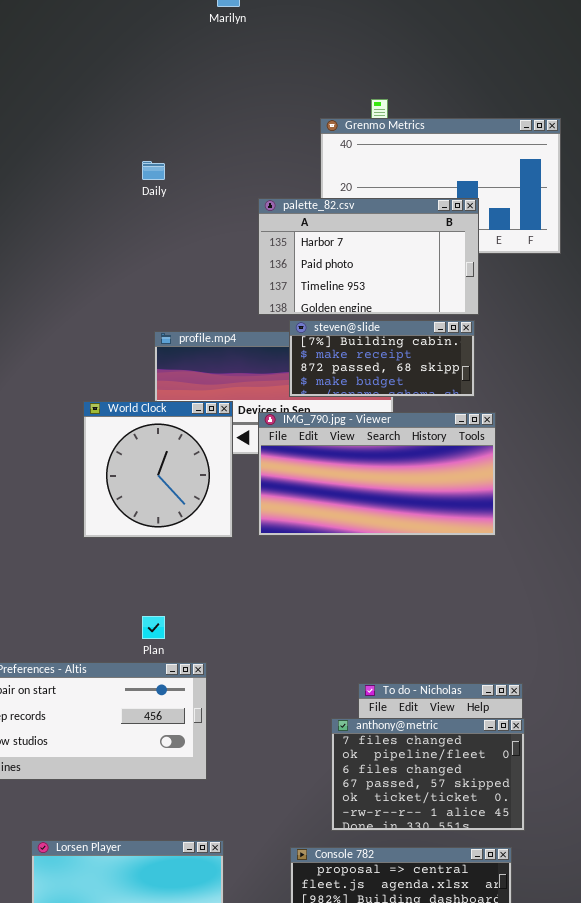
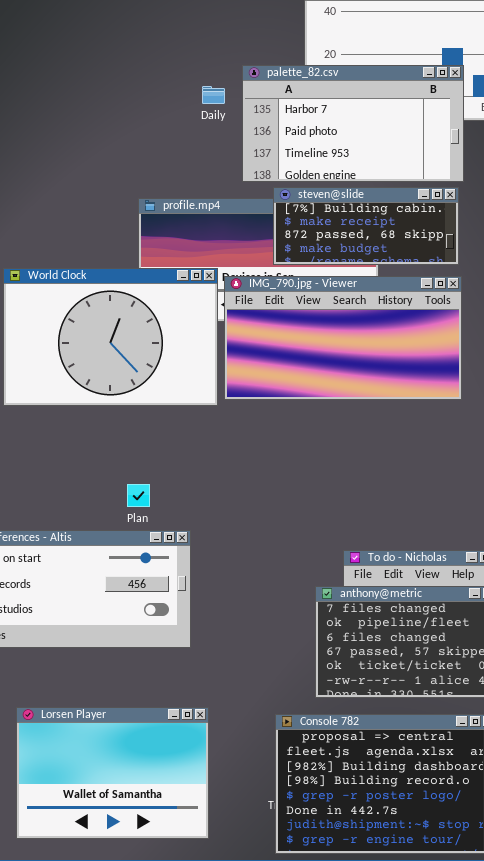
Daily: [142,161,165,180] -> [202,86,225,104], moved
World Clock: [83,401,233,538] -> [3,268,218,406], resized
IMG_790.jpg - Viewer: [258,412,496,536] -> [224,276,462,400], moved

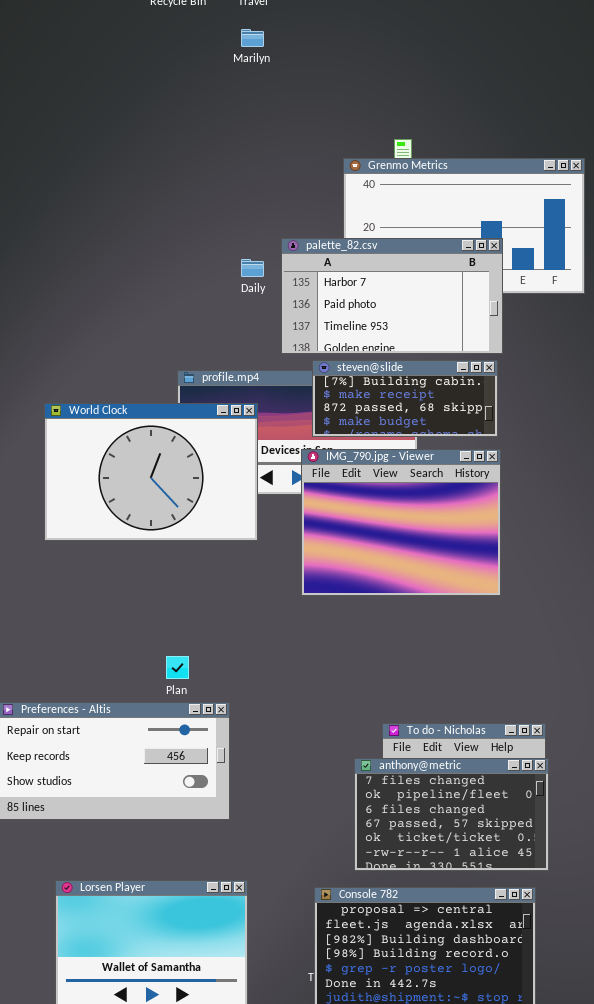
World Clock: [3,268,218,406] -> [44,403,258,541], moved
IMG_790.jpg - Viewer: [224,276,462,400] -> [301,449,501,596], resized

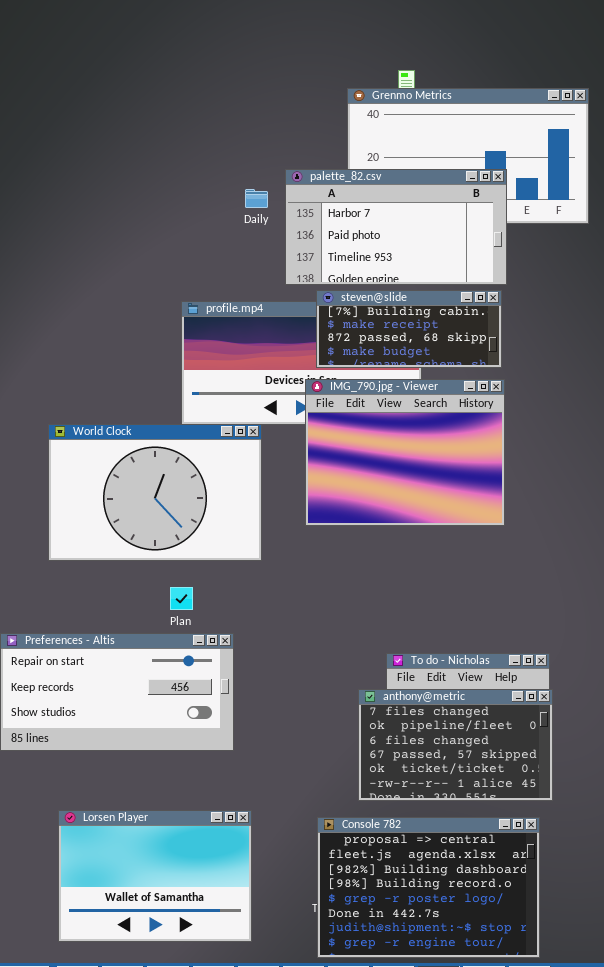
World Clock: [44,403,258,541] -> [48,424,262,561], moved

